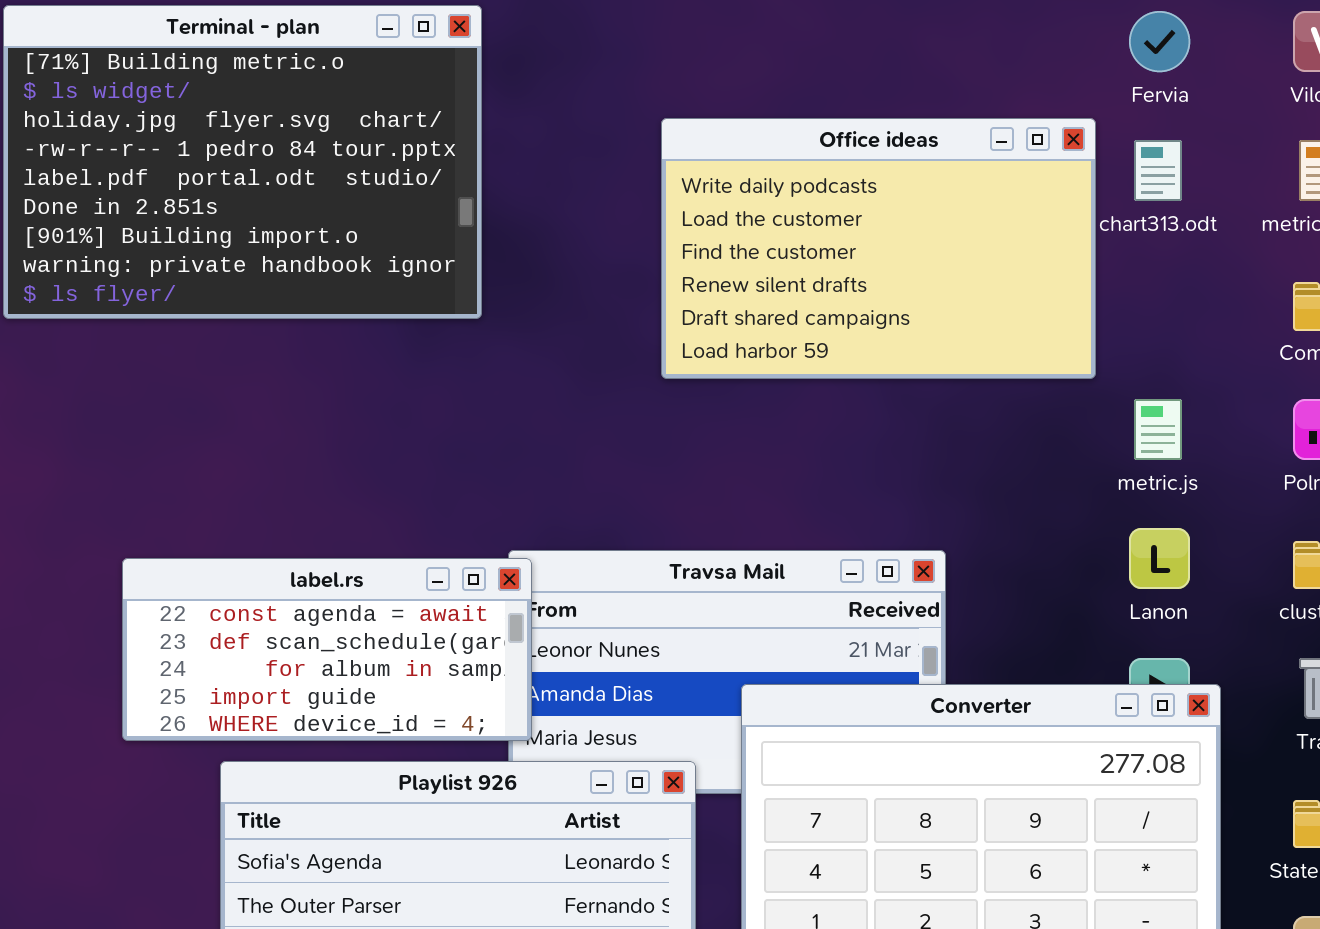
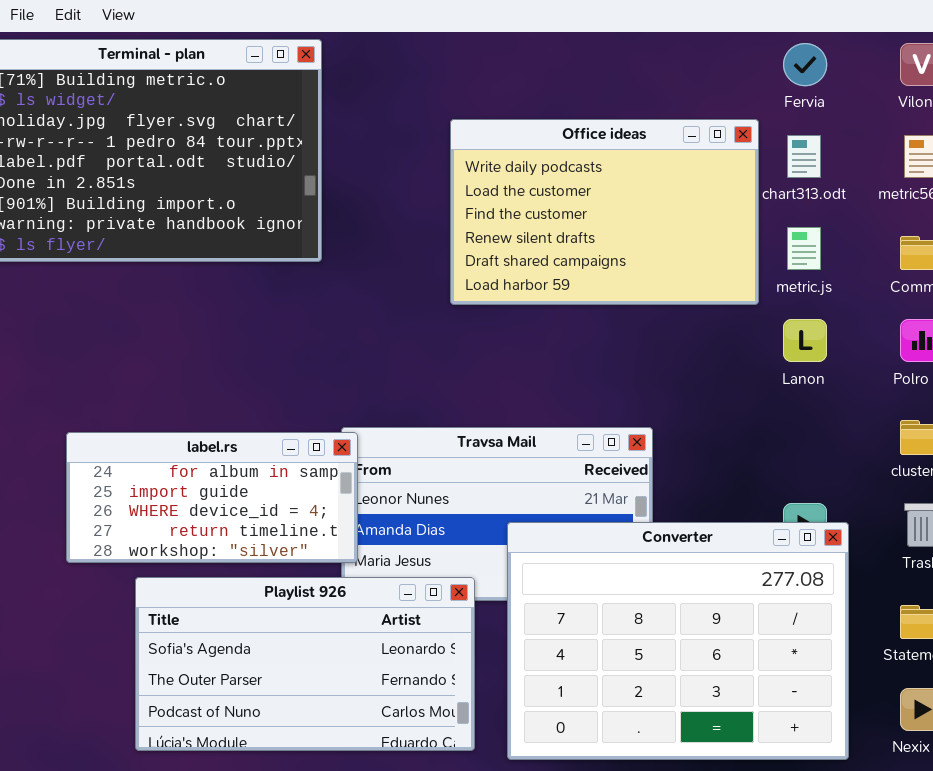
metric.js: [1134,399,1182,460] -> [787,227,821,270], moved
Lanon: [1129,528,1190,589] -> [783,319,827,362], moved
label.rs: [122,558,532,741] -> [66,432,358,563], scrolled down 2 rows

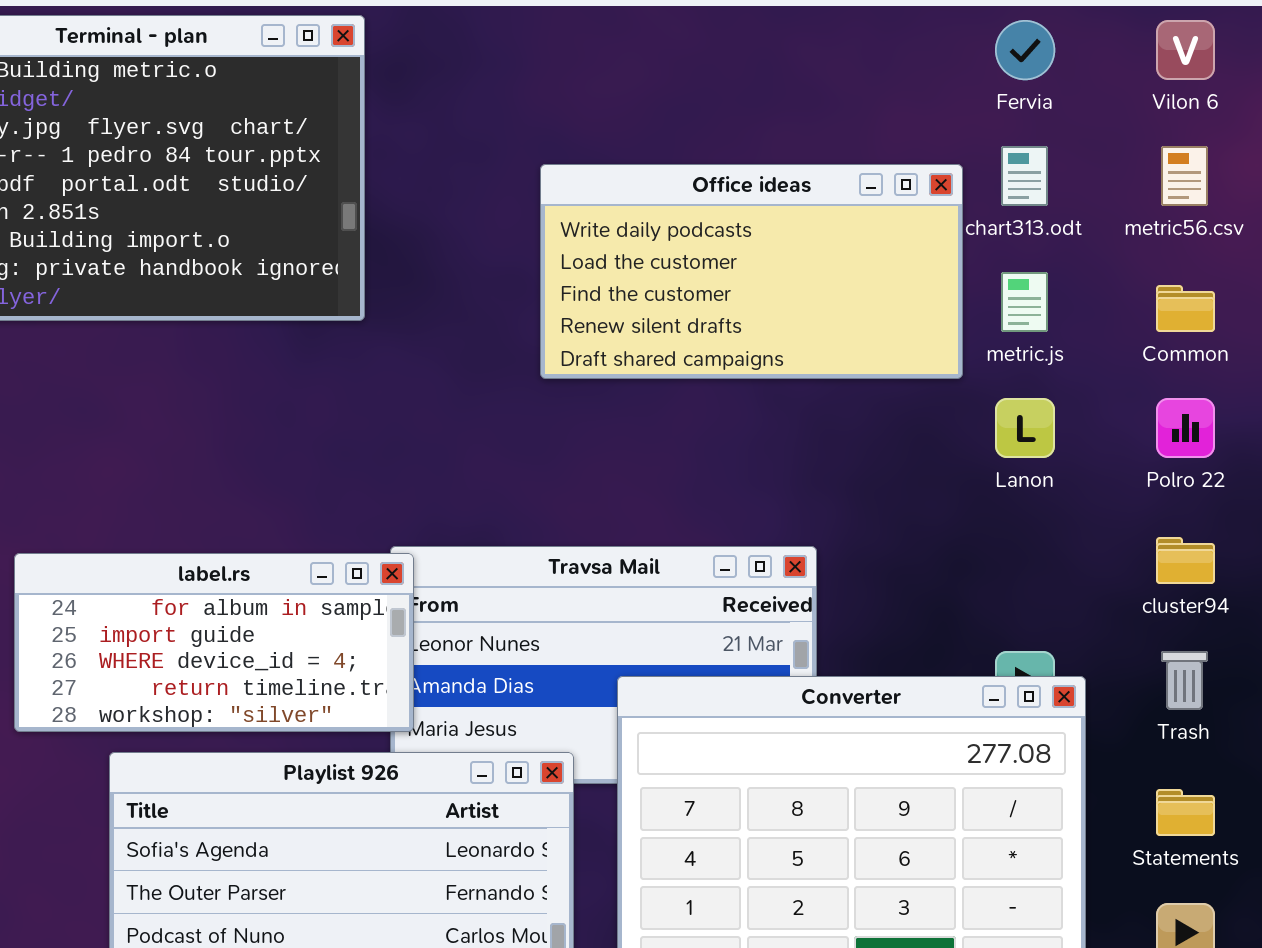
Office ideas: [450,119,759,305] -> [540,164,963,379], resized

